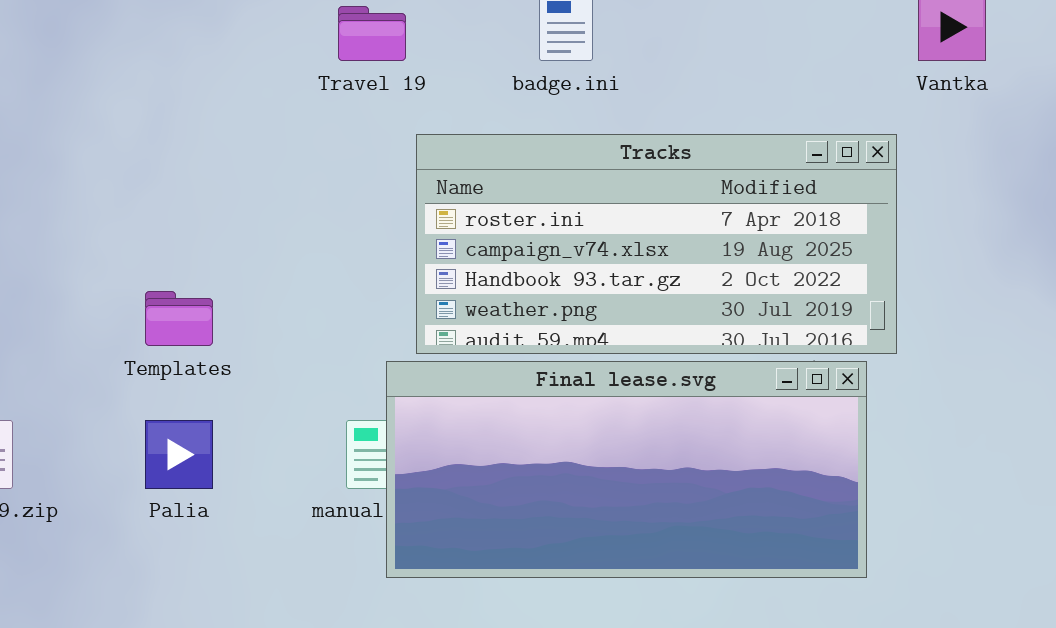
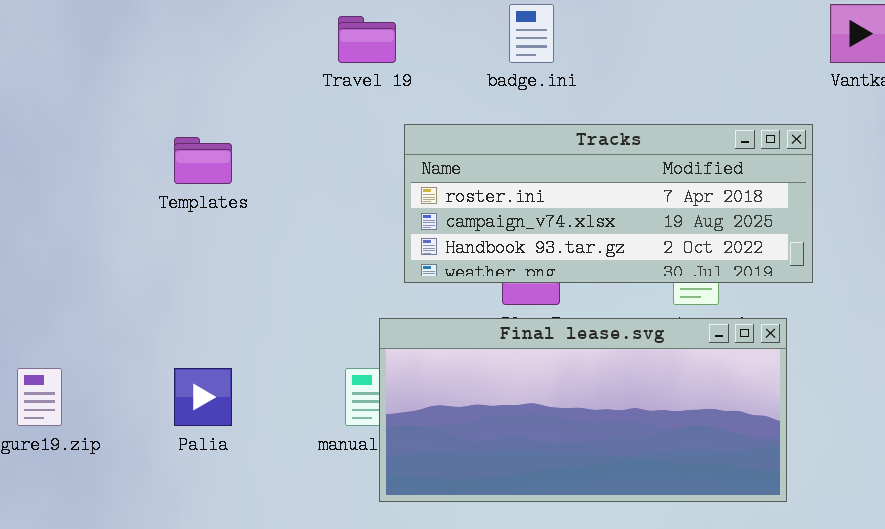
Tracks: [416,134,897,354] -> [404,124,813,283], resized
Templates: [145,291,213,346] -> [174,137,232,184], moved

